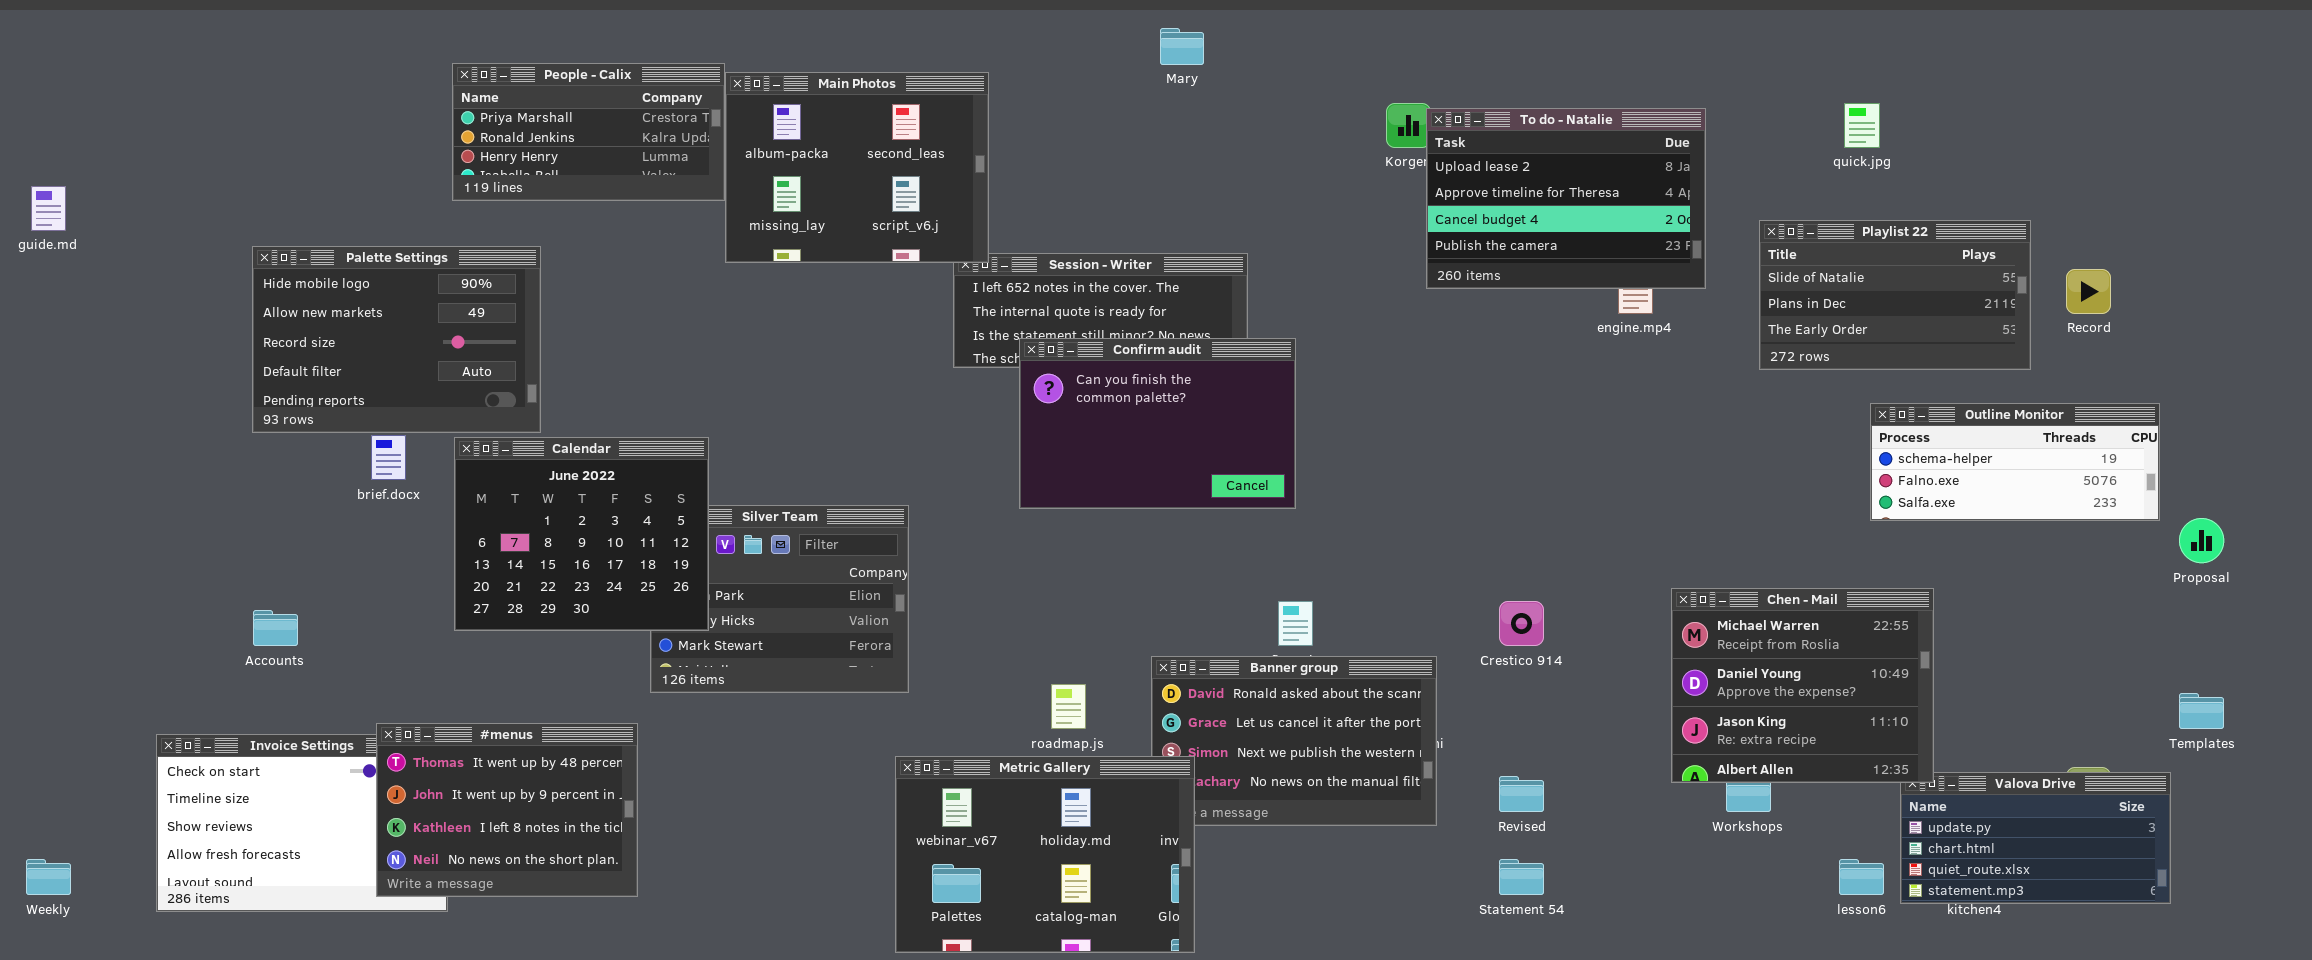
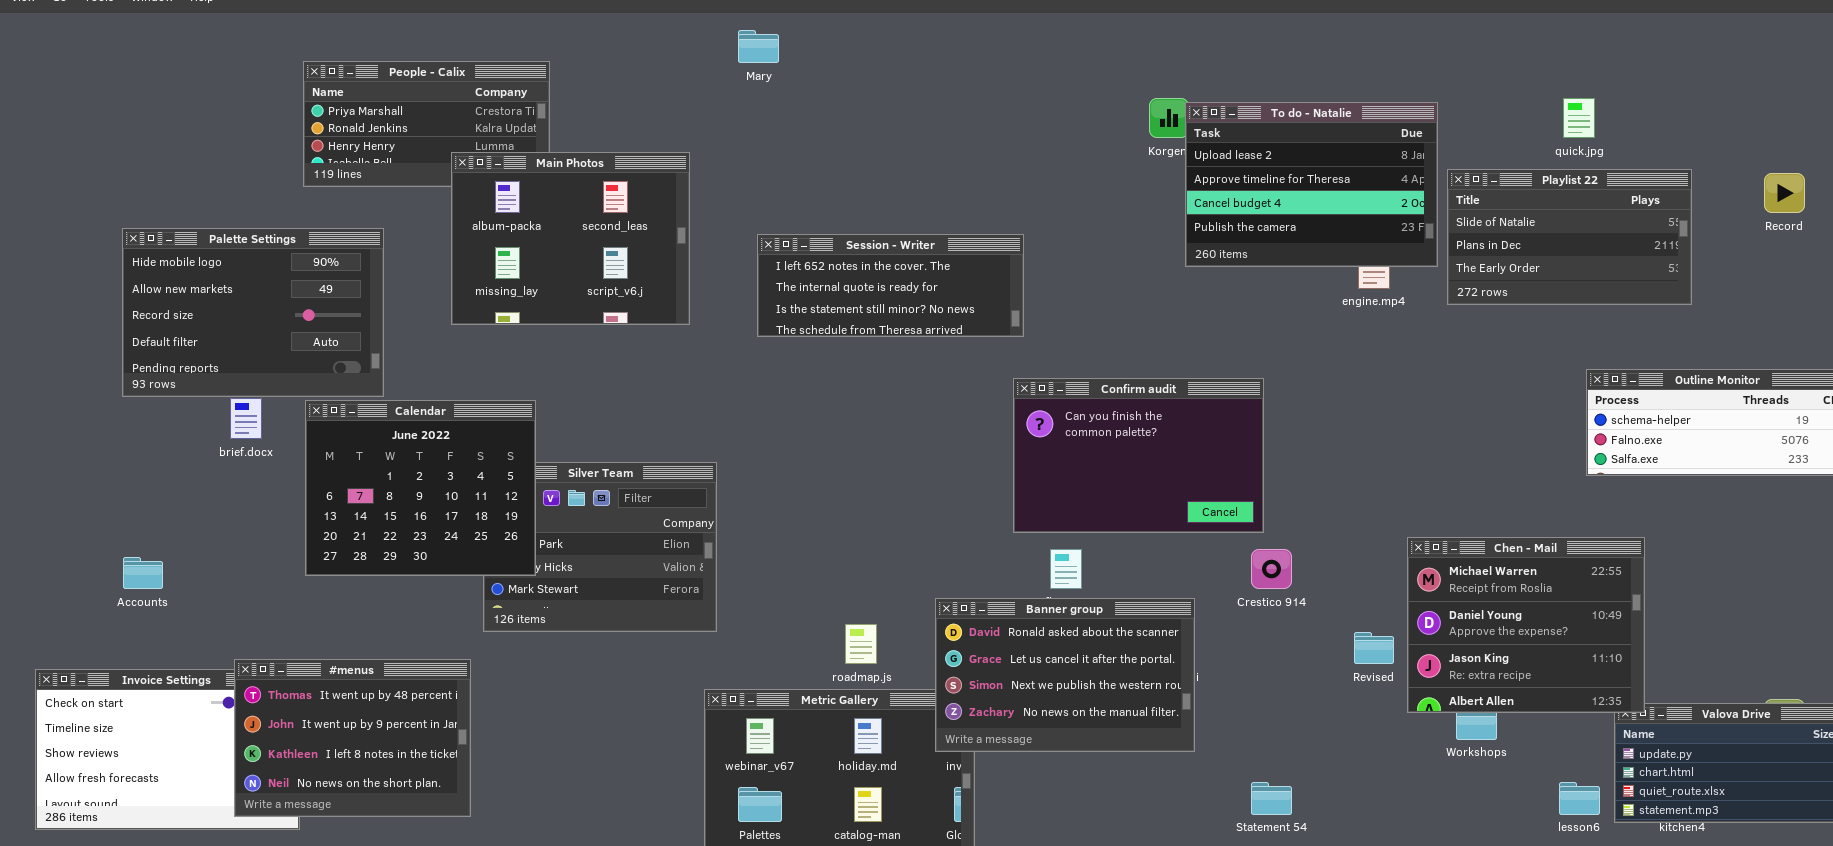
Mary: [1160,28,1204,65] -> [738,30,779,63], moved
Main Photos: [725,72,989,263] -> [451,152,690,325], moved
Playlist 22: [1759,220,2031,370] -> [1447,169,1692,305], moved
Record: [2066,269,2111,314] -> [1764,173,1805,213], moved
Confirm audit: [1019,338,1296,509] -> [1013,378,1264,533], moved
Banner group: [1151,656,1437,826] -> [935,598,1195,752], raised
Revised: [1499,776,1544,812] -> [1354,632,1394,664], moved

